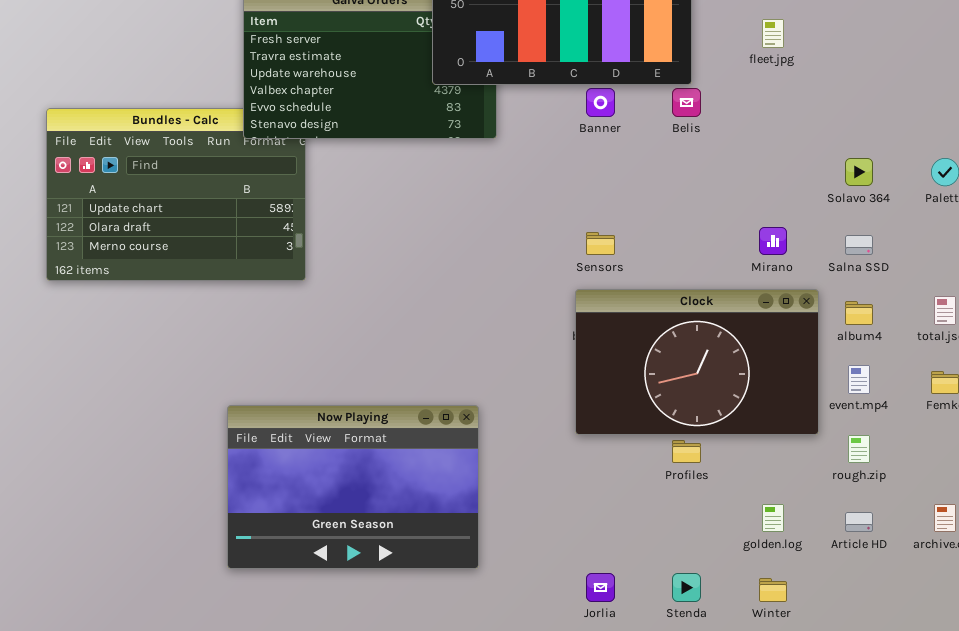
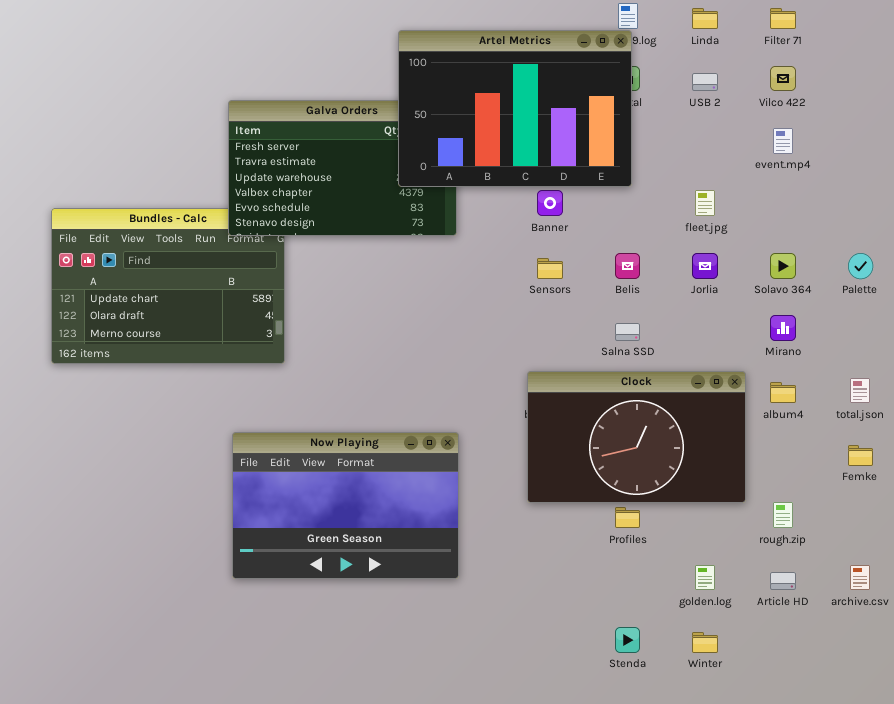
fleet.jpg: [762,19,784,48] -> [695,190,715,216], moved
Belis: [672,88,701,117] -> [615,253,640,279], moved
Mirano: [759,227,787,255] -> [770,315,796,341], moved
Sensors: [586,232,615,255] -> [537,258,563,279], moved
Salna SSD: [845,235,873,255] -> [615,323,640,341], moved
event.mp4: [848,365,870,394] -> [773,128,793,154], moved
Now Playing: [227,405,479,569] -> [232,432,459,579], moved
Jorlia: [586,573,615,602] -> [692,253,718,279], moved

